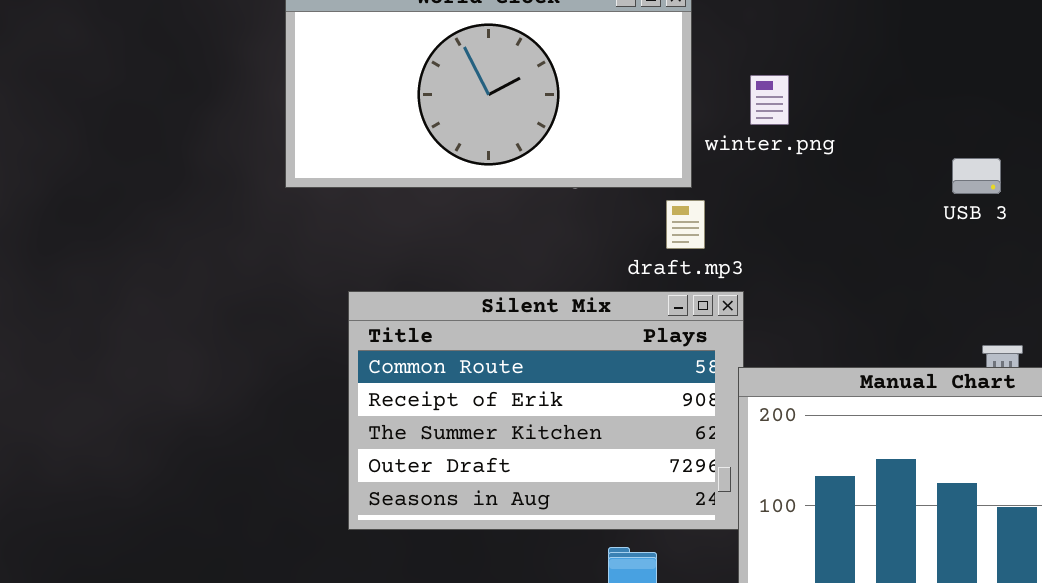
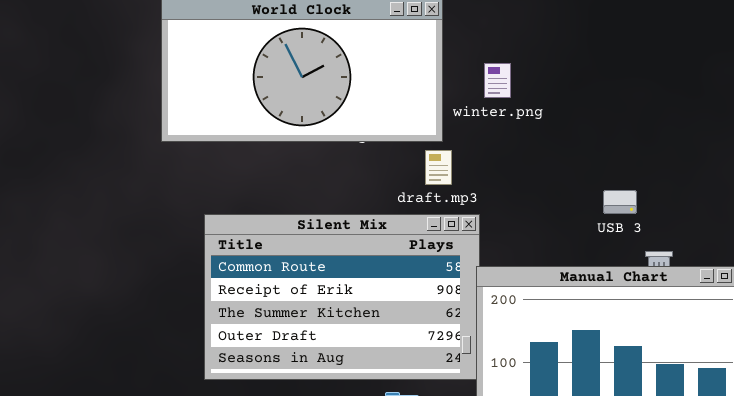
USB 3: [952,158,1001,194] -> [603,190,637,214], moved

